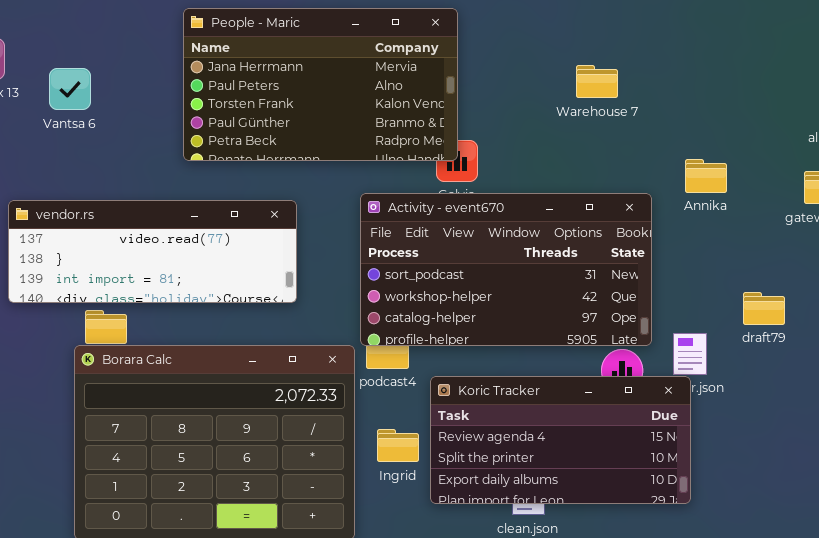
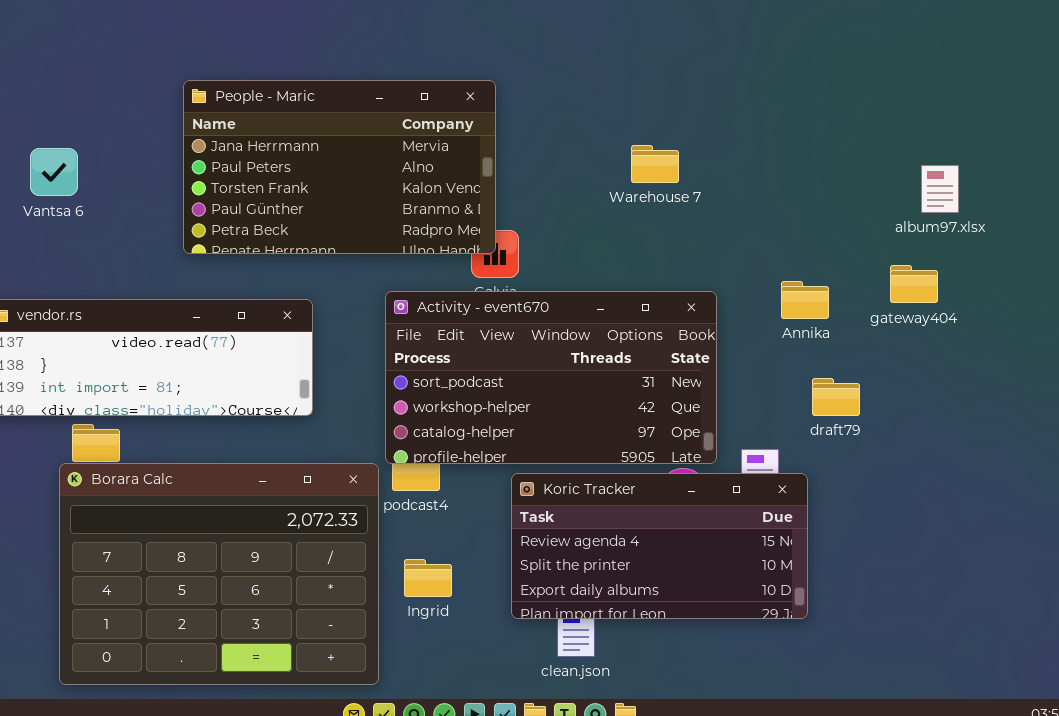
Annika: [685,159,727,193] -> [781,281,829,319], moved
draft79: [743,292,785,325] -> [812,378,860,416], moved
Koric Tracker: [430,376,691,504] -> [511,473,808,619], moved

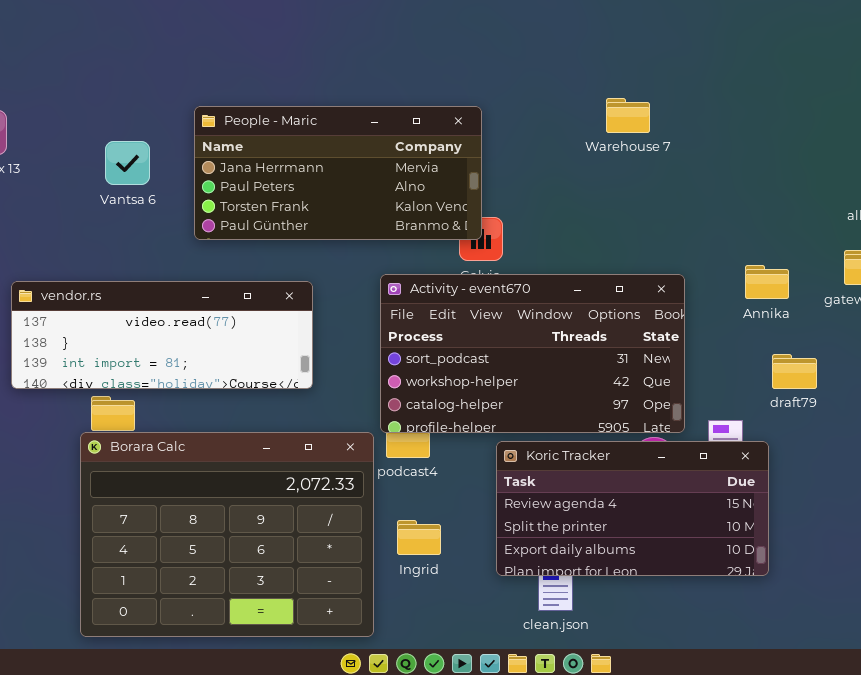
People - Maric: [183,80,496,254] -> [194,106,482,240], resized
Warehouse 7: [631,145,679,183] -> [606,98,650,133], moved
Vantsa 6: [30,148,78,196] -> [105,141,150,185], moved

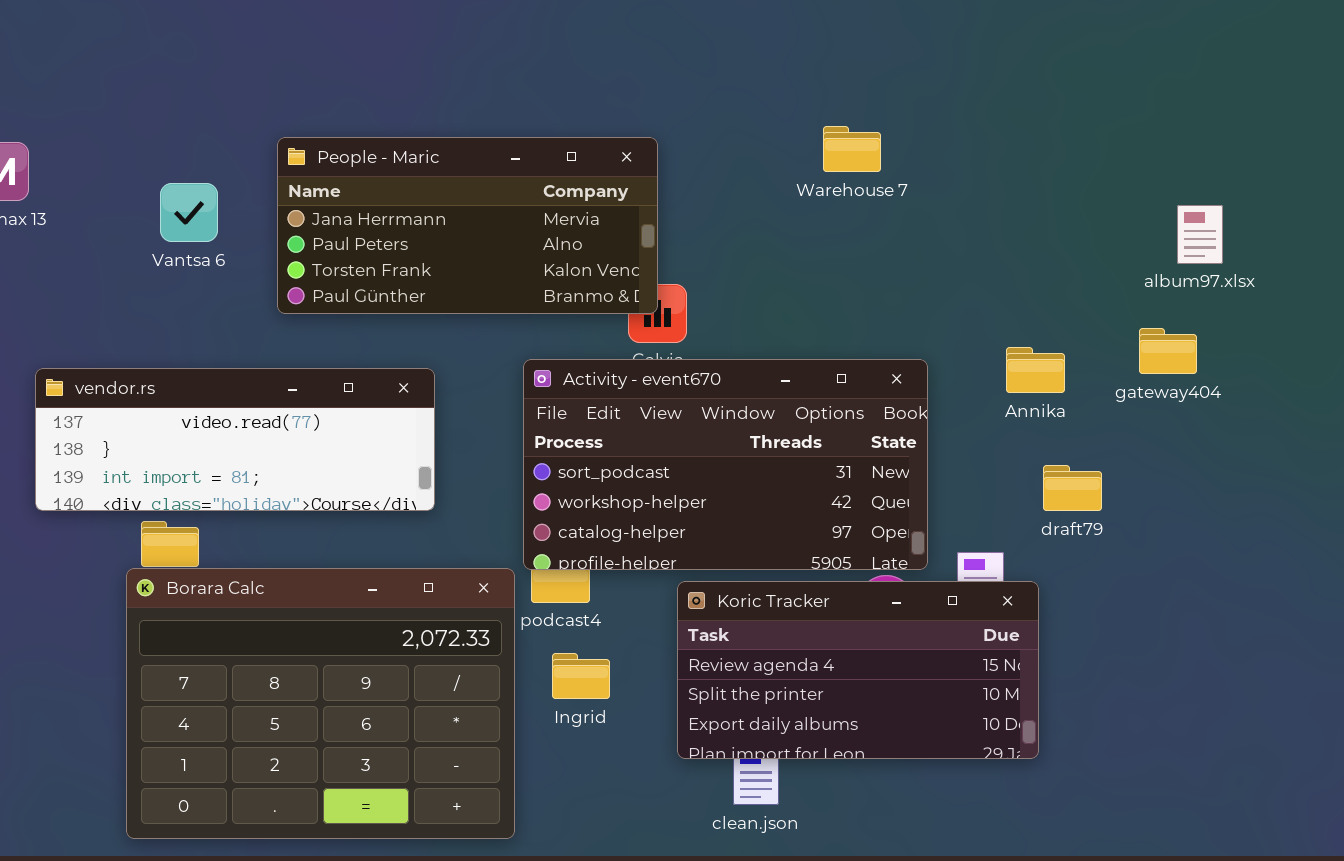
Ingrid: [397,520,441,555] -> [552,653,610,699], moved

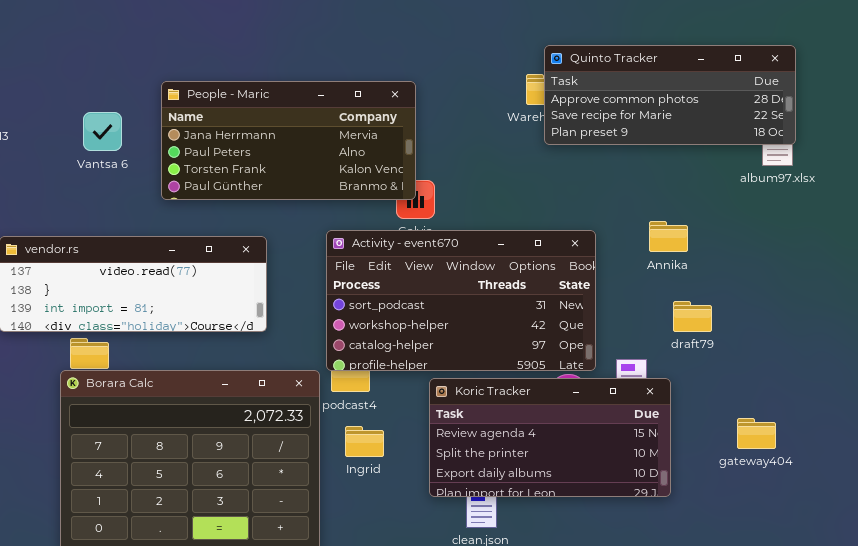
Quinto Tracker: none -> [544,45,796,145], opened
gateway404: [1139,328,1197,374] -> [737,418,776,449], moved

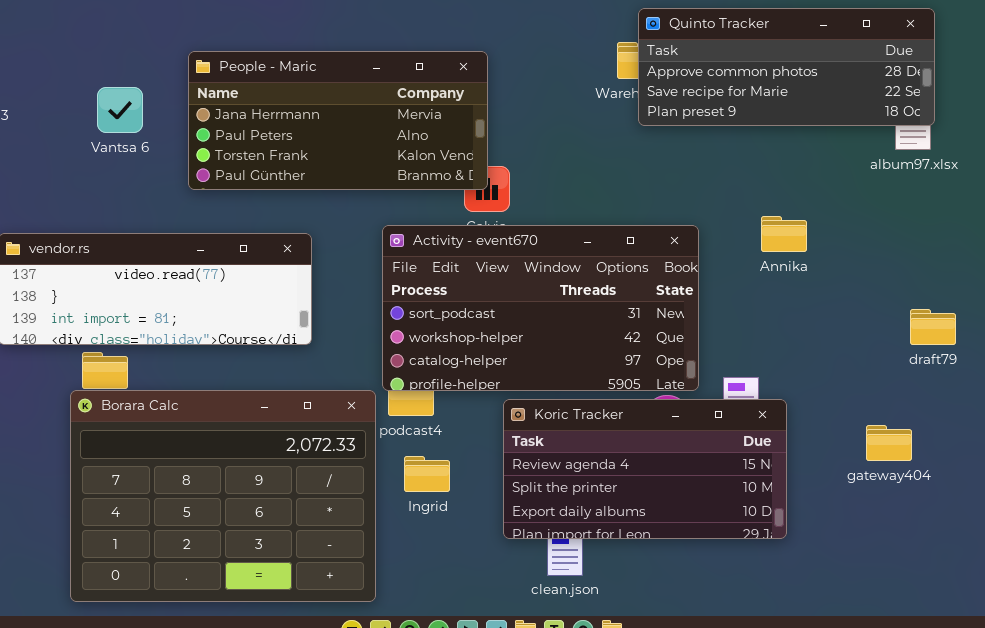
draft79: [673,301,712,332] -> [910,309,956,345], moved
gateway404: [737,418,776,449] -> [866,425,912,461], moved

